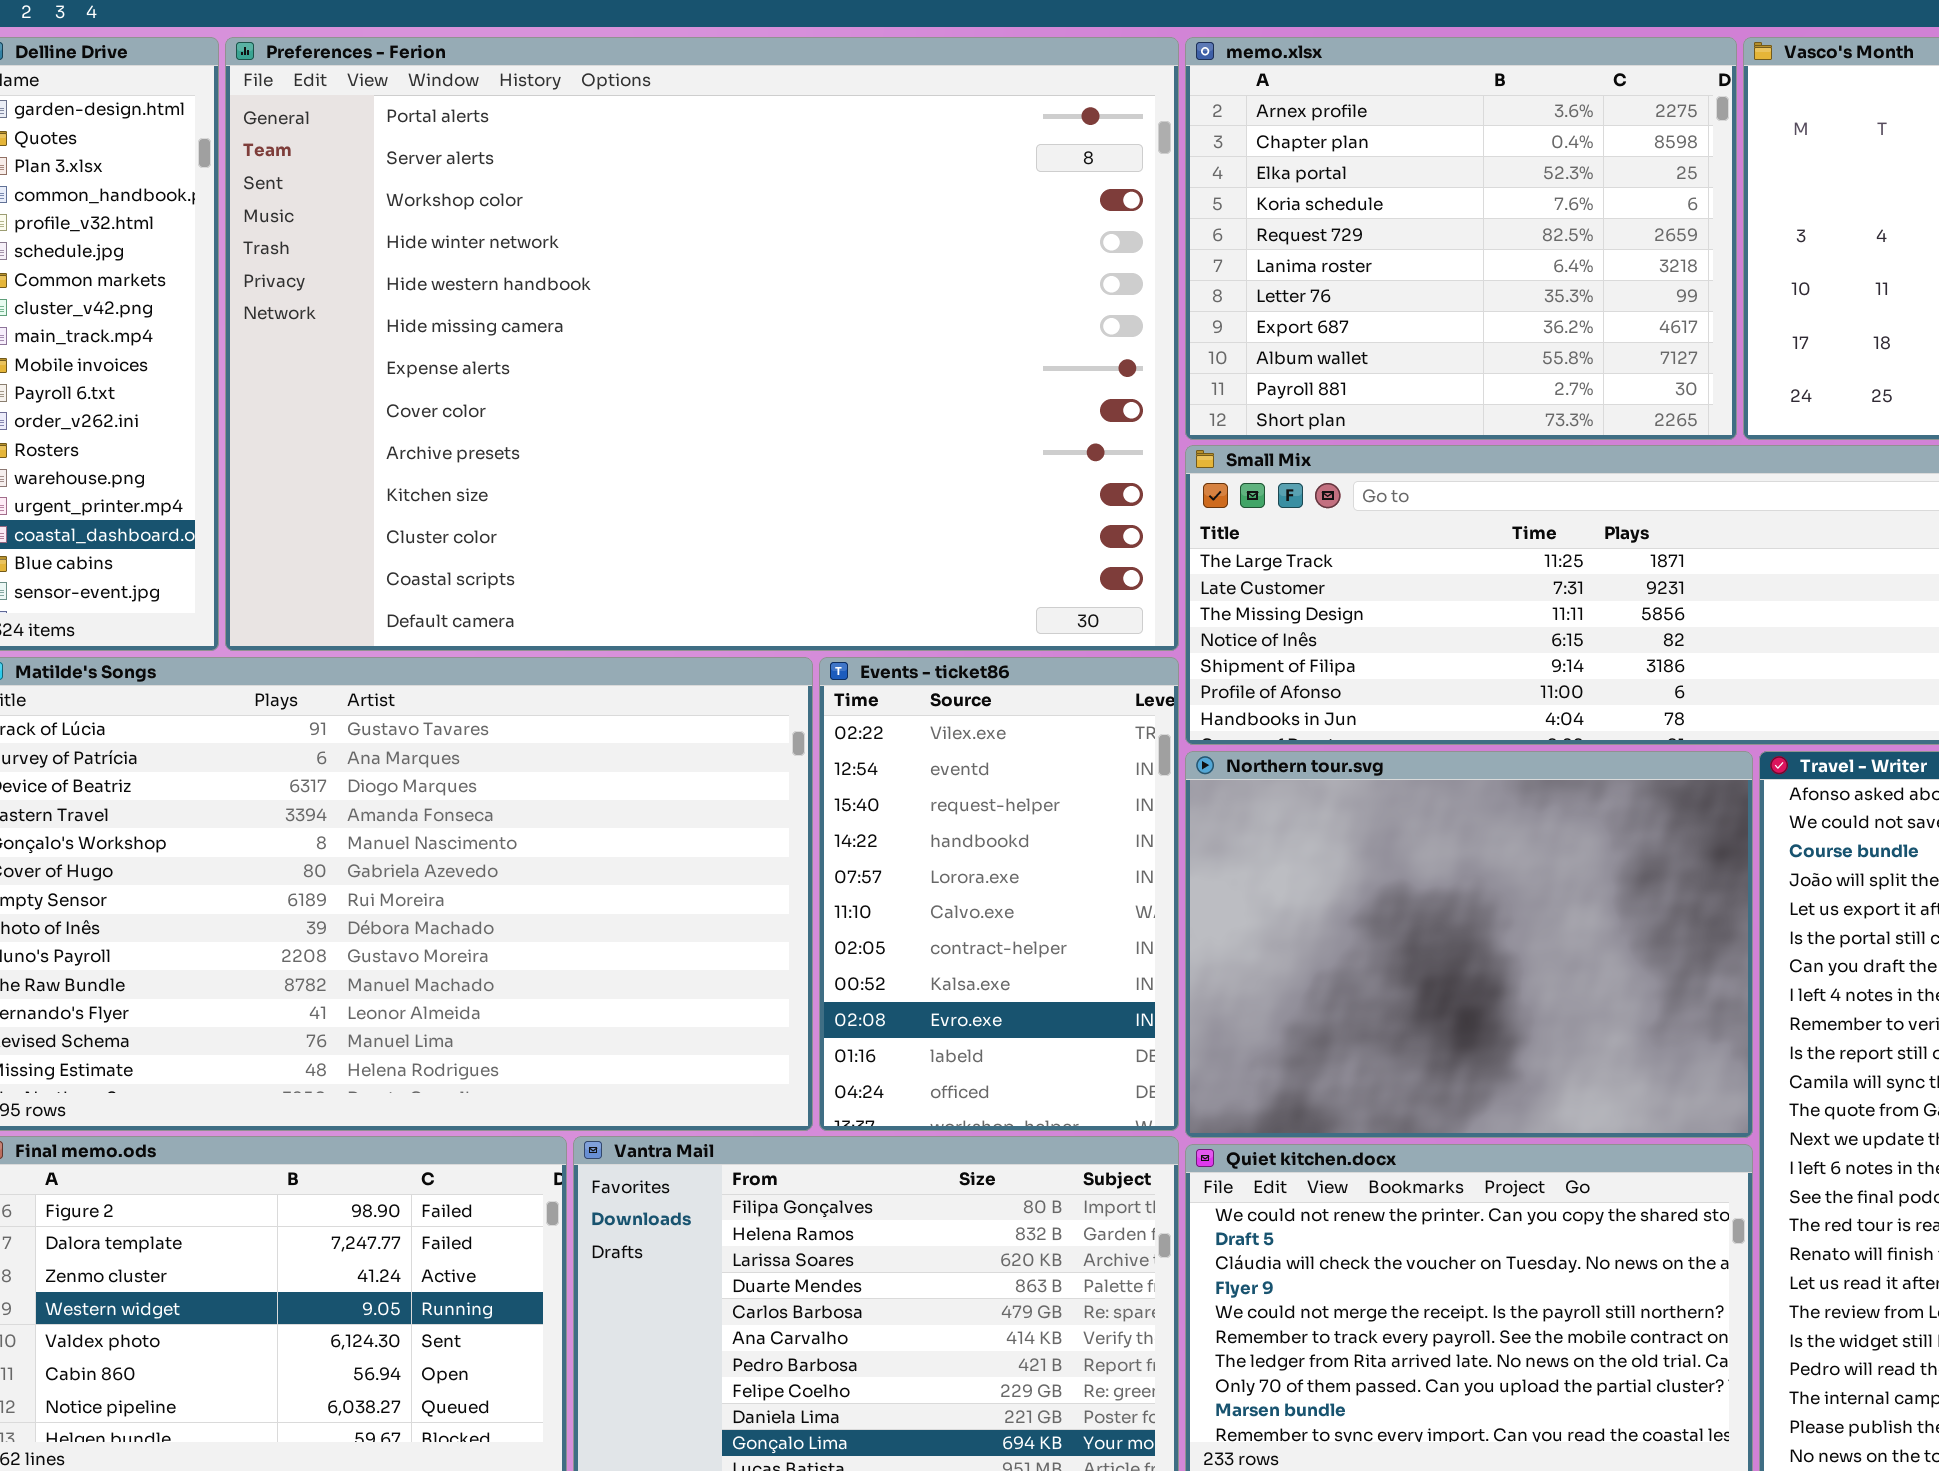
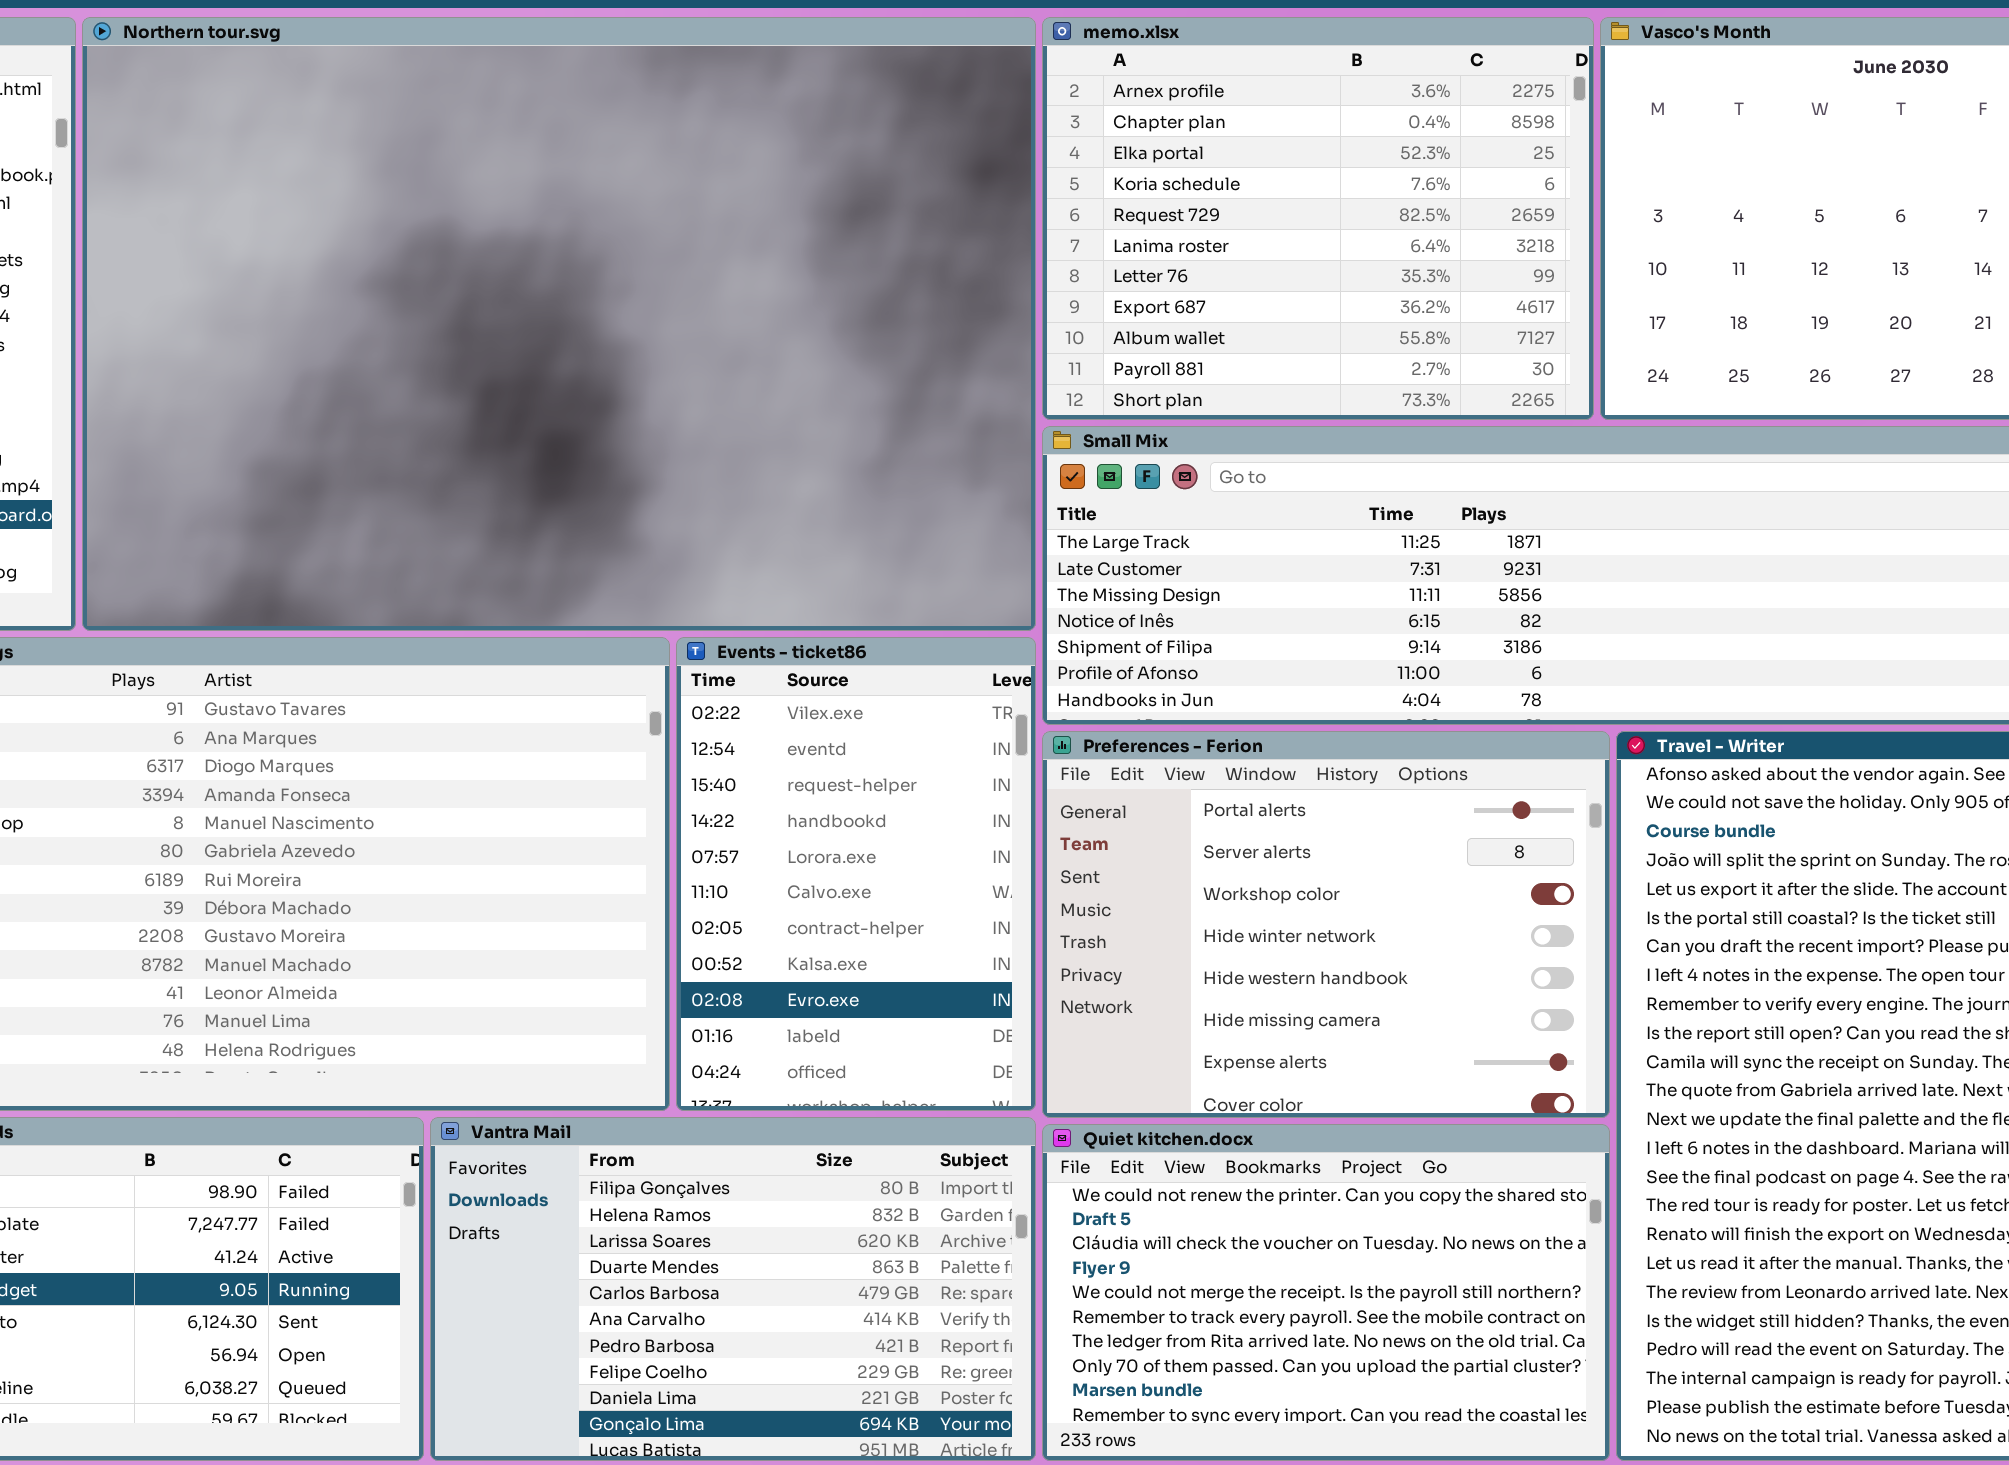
Preferences - Ferion: [225,37,1179,651] -> [1042,731,1610,1118], moved, resized
Northern tour.svg: [1185,751,1753,1138] -> [82,17,1036,631], moved, resized

